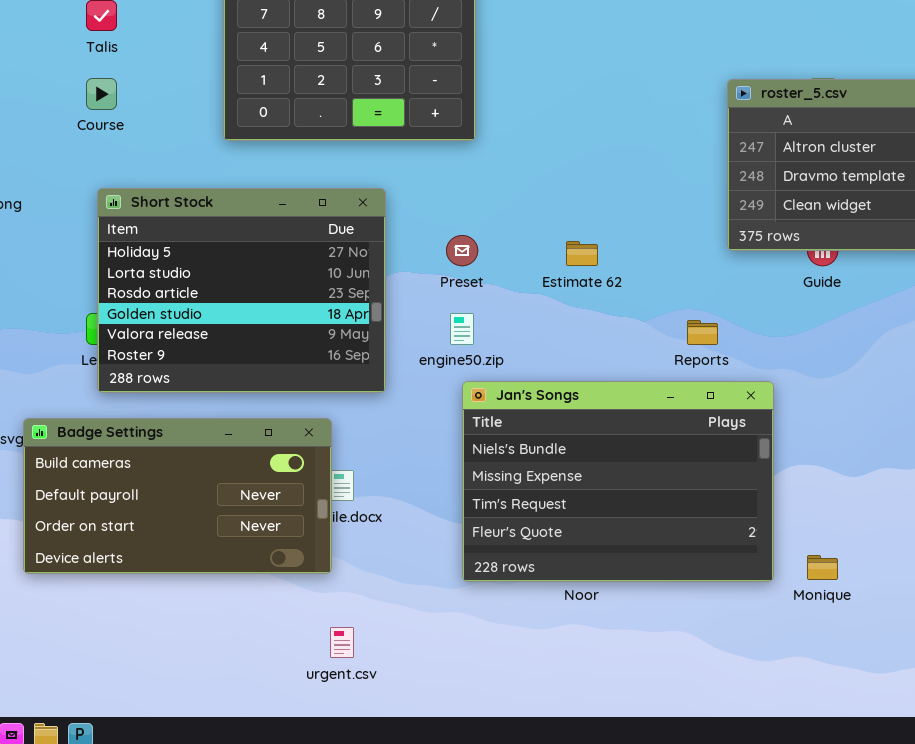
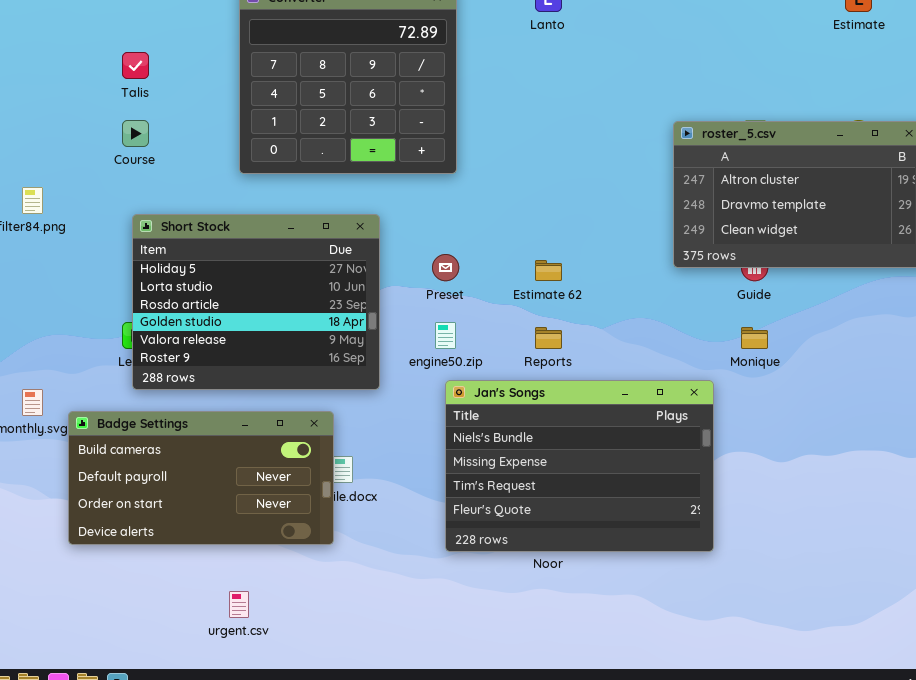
Reports: [687,320,718,345] -> [535,327,562,349], moved
Monique: [807,555,838,580] -> [741,327,768,349], moved
urgent.csv: [330,627,354,658] -> [229,591,249,618], moved

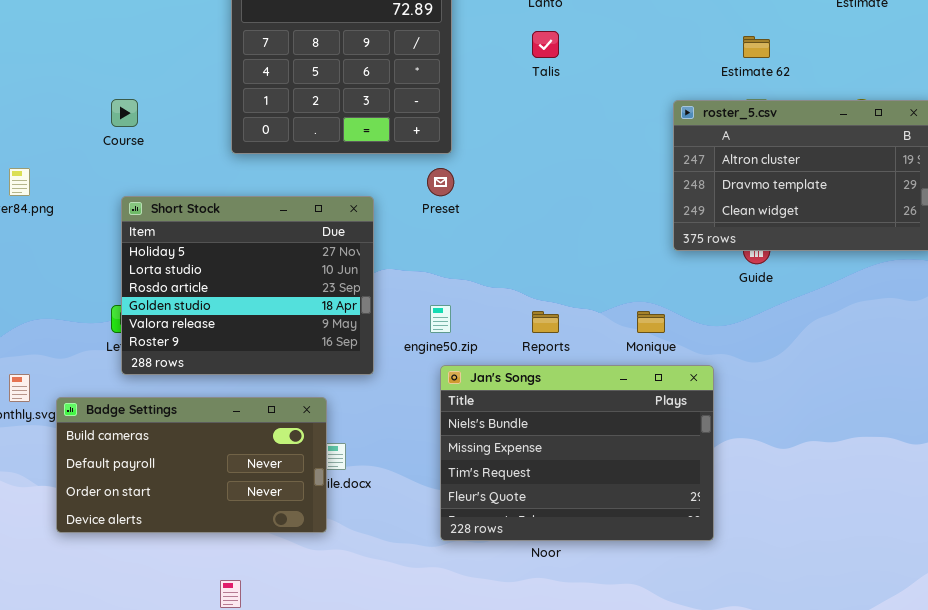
Talis: [122,52,149,79] -> [532,31,559,58], moved
Preset: [432,254,459,281] -> [427,168,454,196], moved
Estimate 62: [535,260,562,281] -> [743,36,770,58], moved
Monique: [741,327,768,349] -> [637,311,665,333], moved

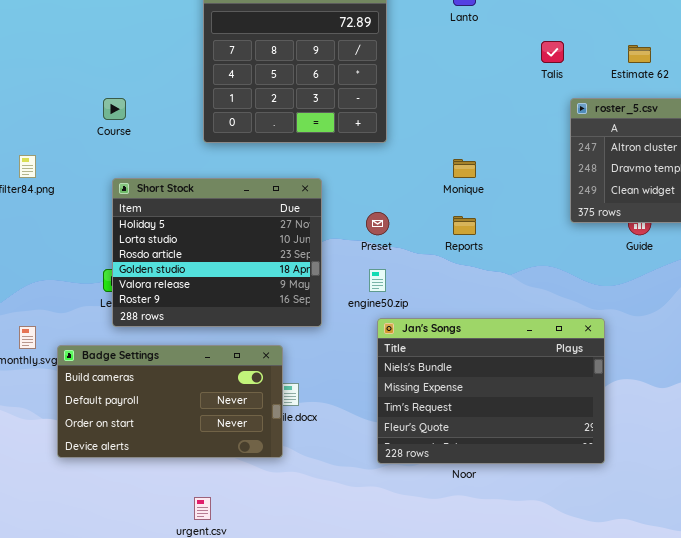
Talis: [532,31,559,58] -> [541,41,564,63], moved
Preset: [427,168,454,196] -> [366,212,389,235], moved
Reports: [532,311,559,333] -> [453,216,476,235], moved
Monique: [637,311,665,333] -> [453,159,476,178], moved

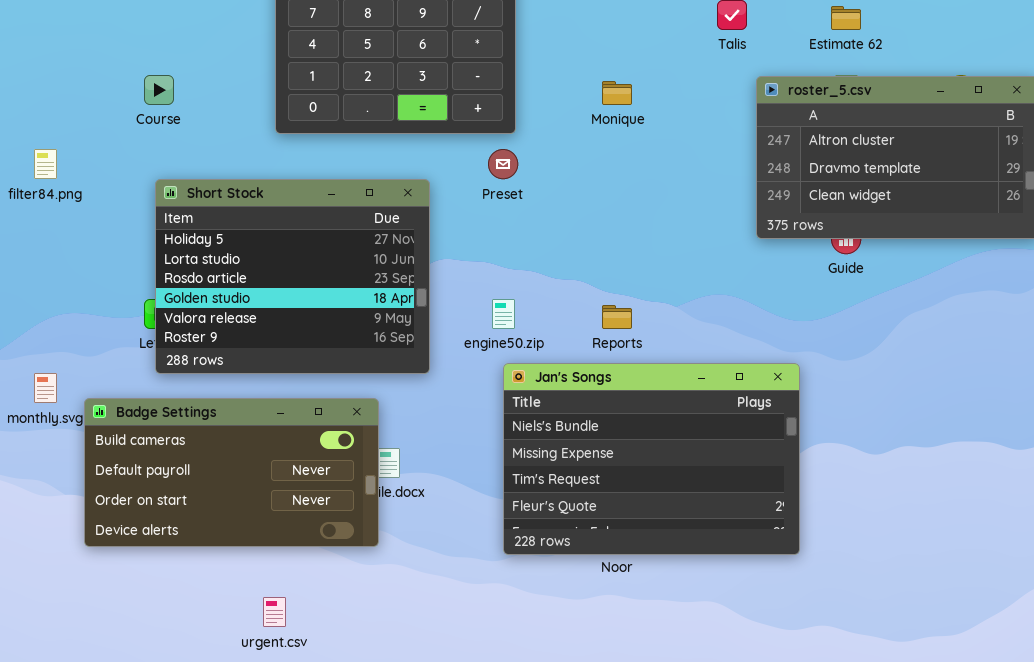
Monique: [453,159,476,178] -> [602,81,632,105], moved
Preset: [366,212,389,235] -> [488,149,518,179], moved
Reports: [453,216,476,235] -> [602,305,632,329], moved

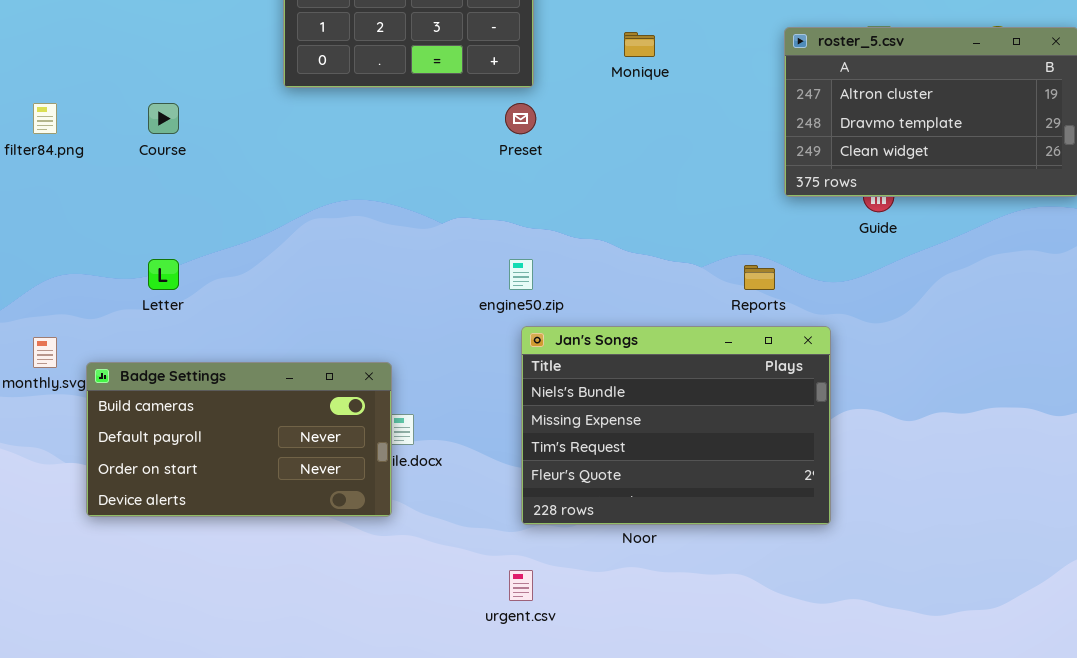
Course: [144,75,174,105] -> [148,103,179,134], moved
Short Stock: [155,179,430,374] -> none, closed
Reports: [602,305,632,329] -> [744,265,775,290], moved
urgent.csv: [263,597,286,627] -> [509,570,533,601], moved

